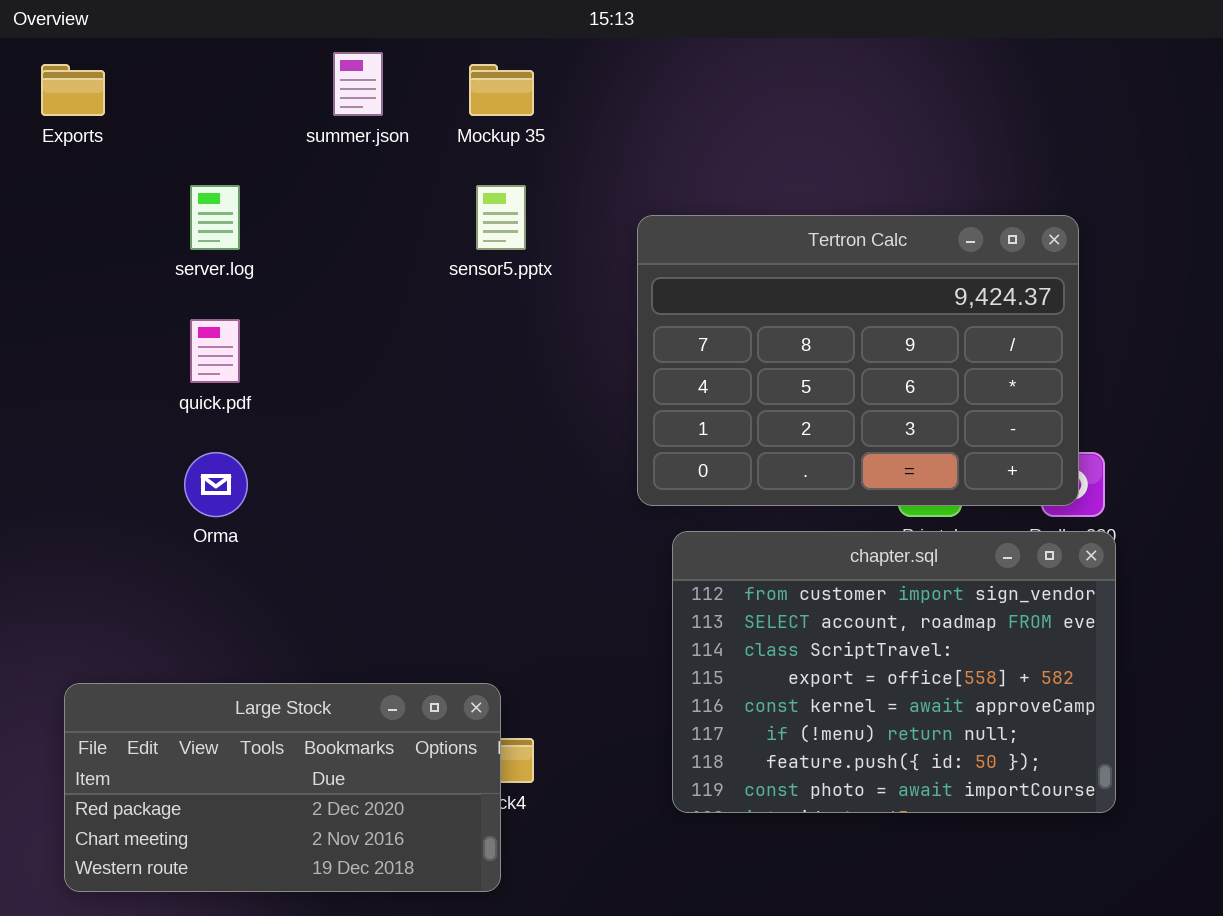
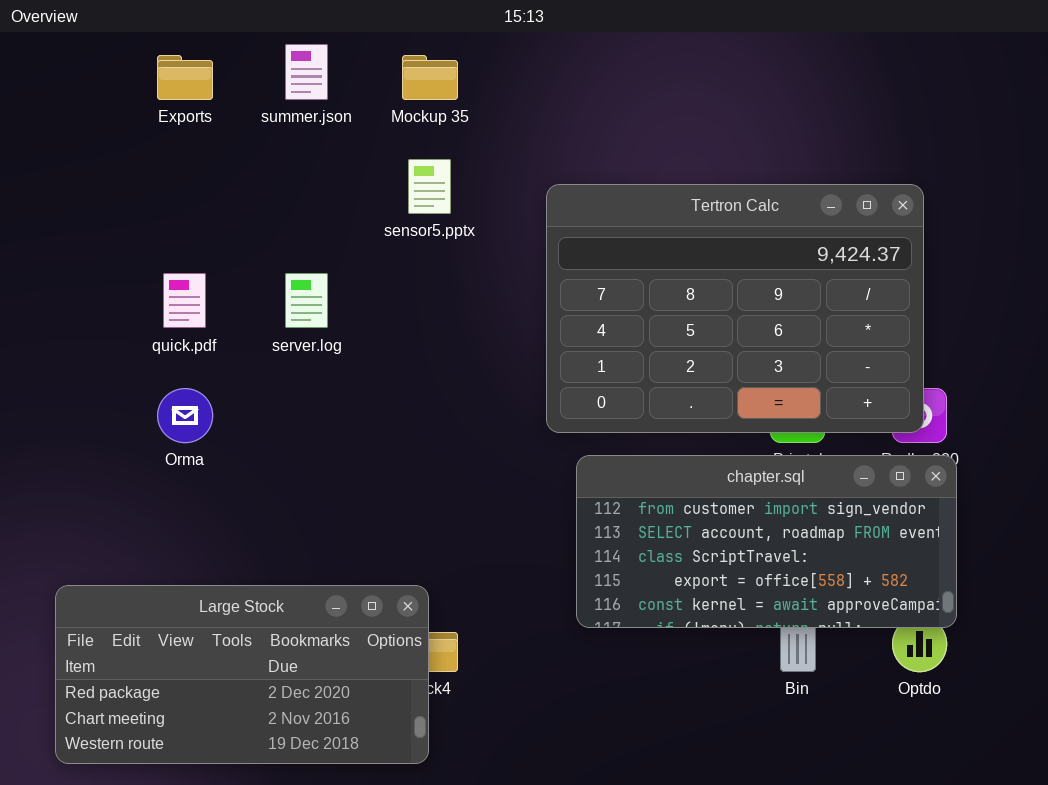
Exports: [41,64,105,116] -> [157,55,213,100], moved
server.log: [190,185,240,250] -> [285,273,328,328], moved
chapter.sql: [672,531,1116,813] -> [576,455,957,628], resized

